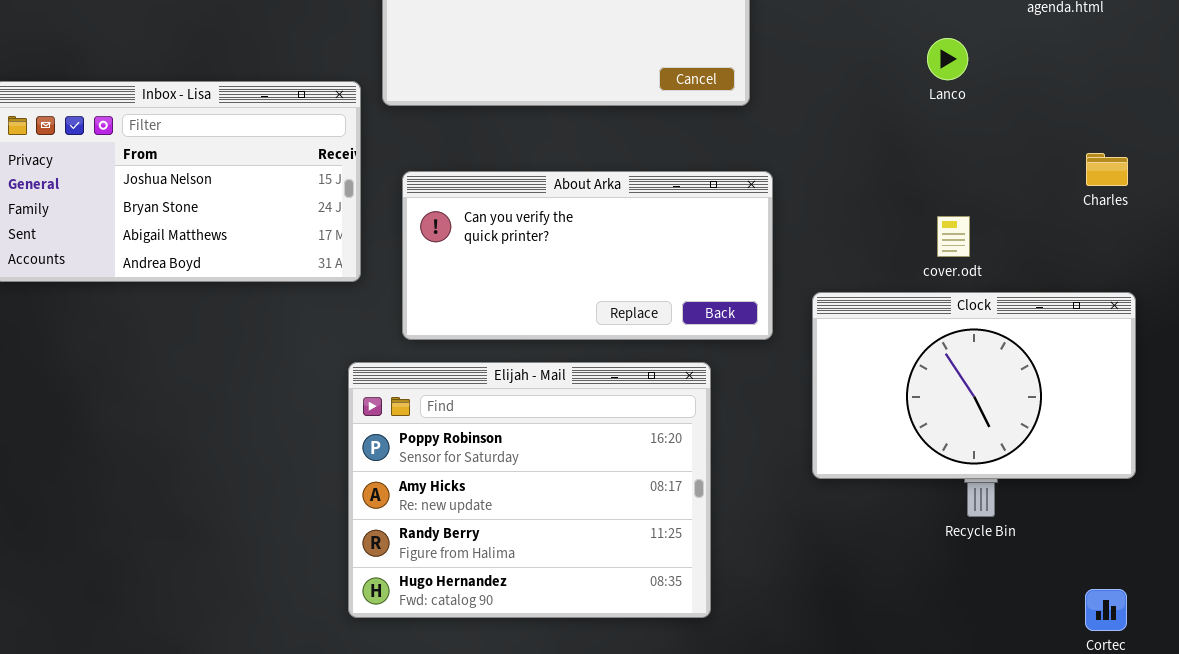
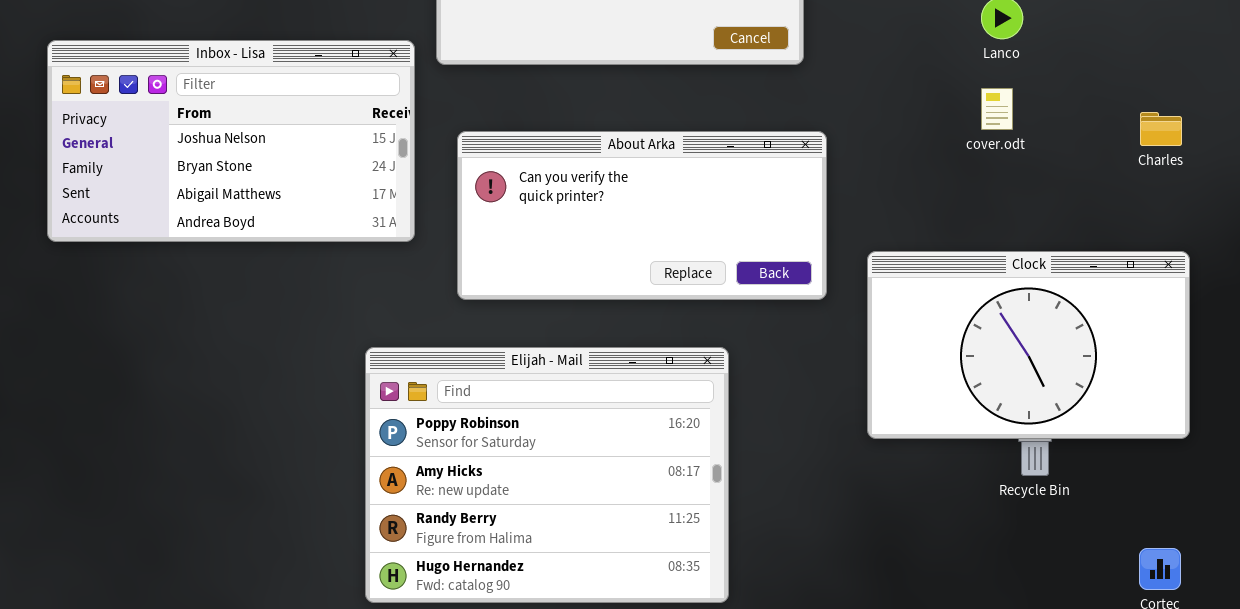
cover.odt: [937,216,970,257] -> [981,88,1013,130], moved
Elijah - Mail: [348,362,711,618] -> [365,347,729,603], moved

